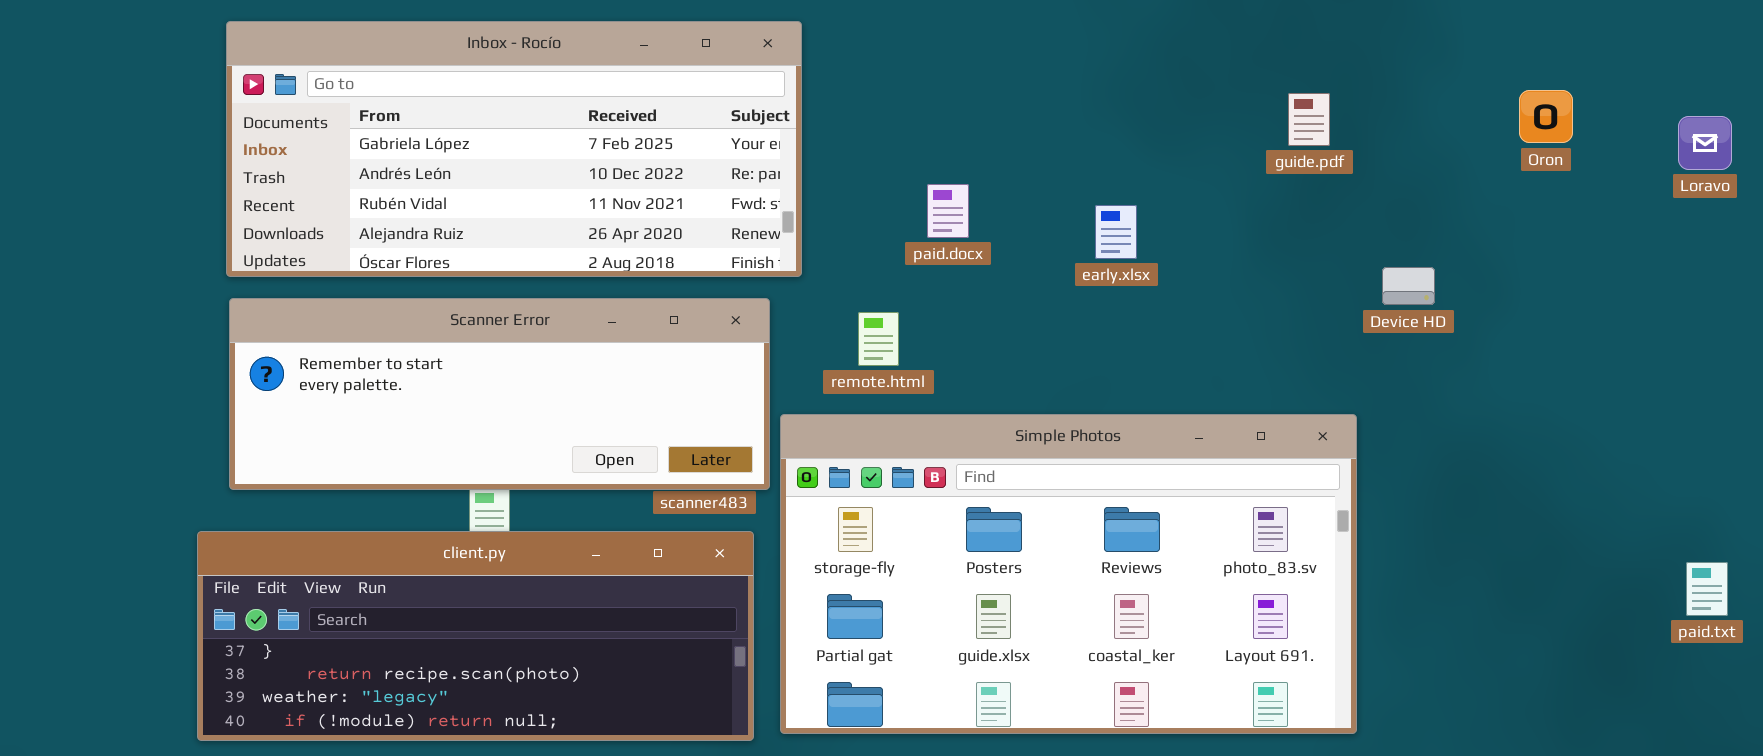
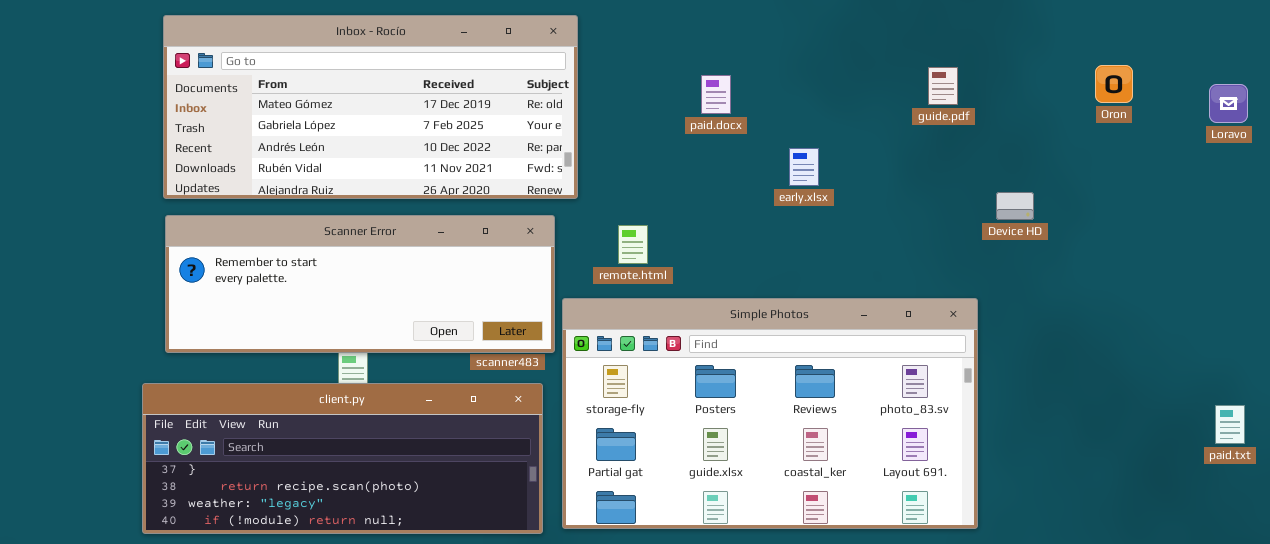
Inbox - Rocío: [226,21,802,277] -> [163,15,578,199], scrolled up 1 row
paid.docx: [927,184,969,238] -> [701,75,731,114], moved

